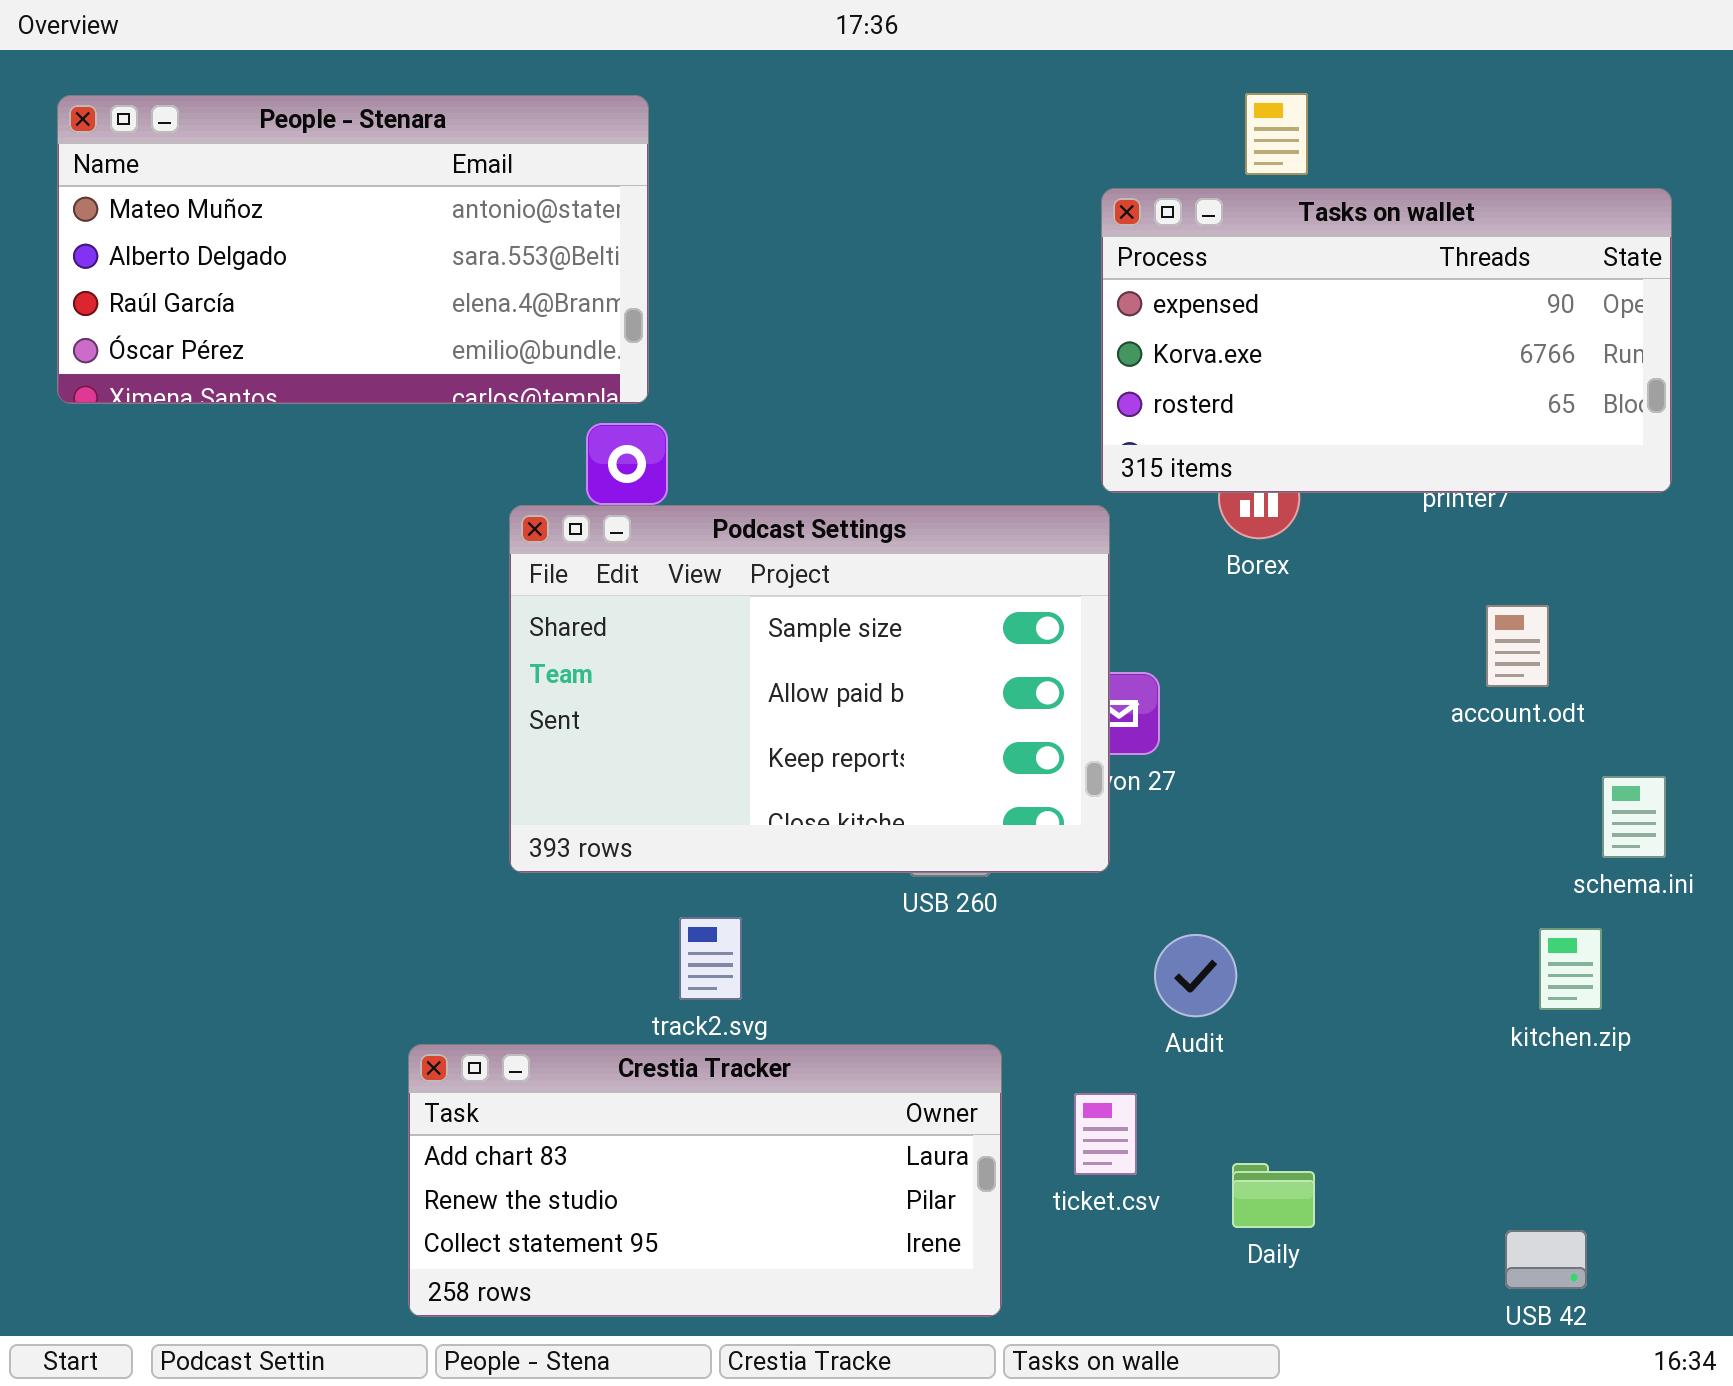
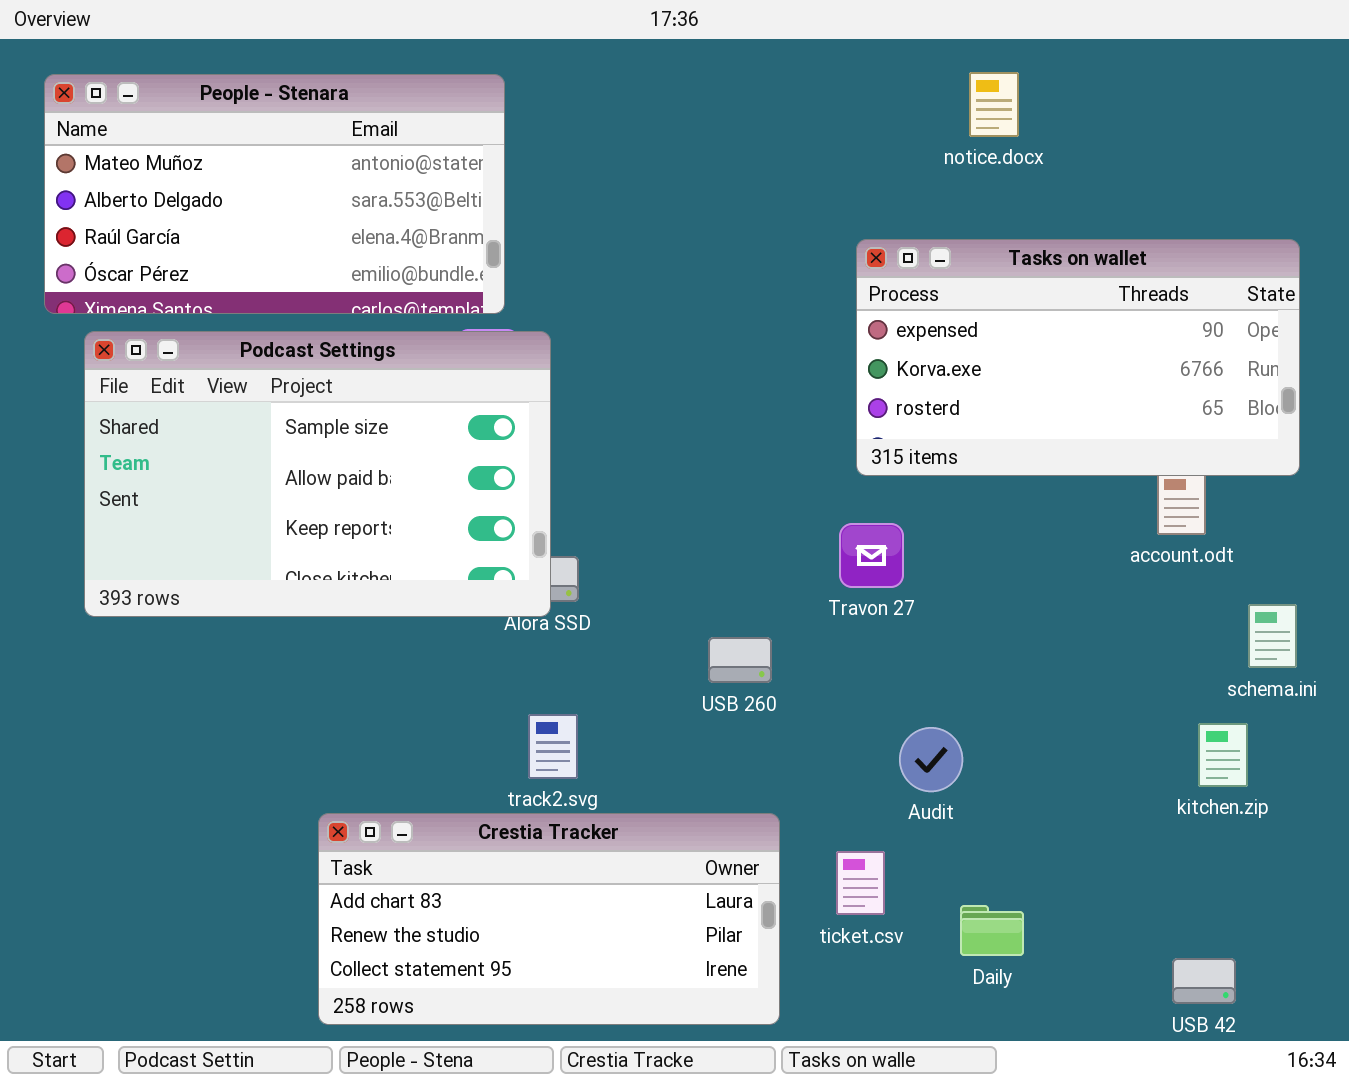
Tasks on wallet: [1101,188,1672,493] -> [856,239,1300,476], moved
Podcast Settings: [509,505,1110,873] -> [84,331,551,617], moved

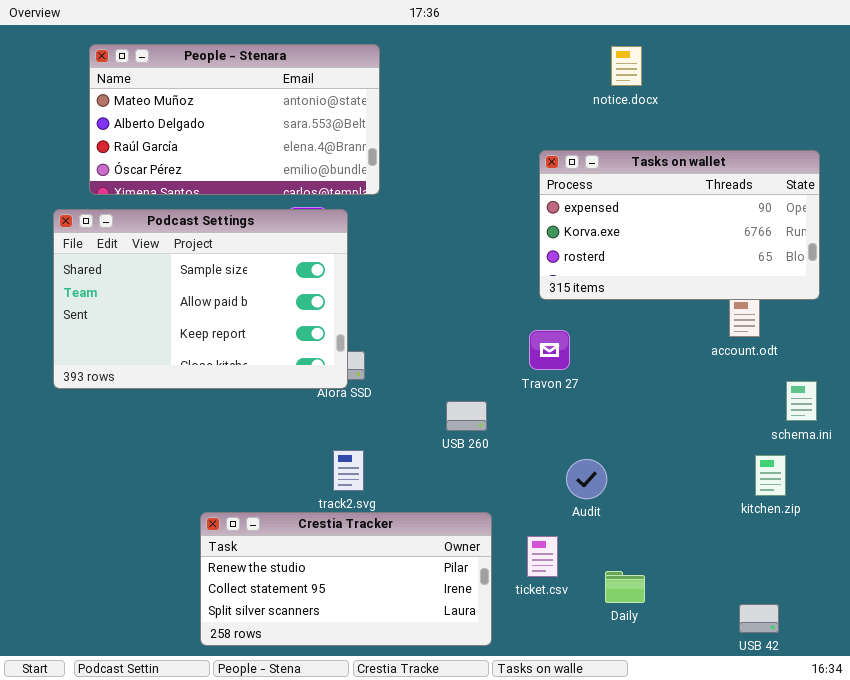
People - Stenara: [44,74,505,314] -> [89,44,380,195], moved
Crestia Tracker: [318,813,780,1025] -> [200,512,492,646], scrolled down 1 row

